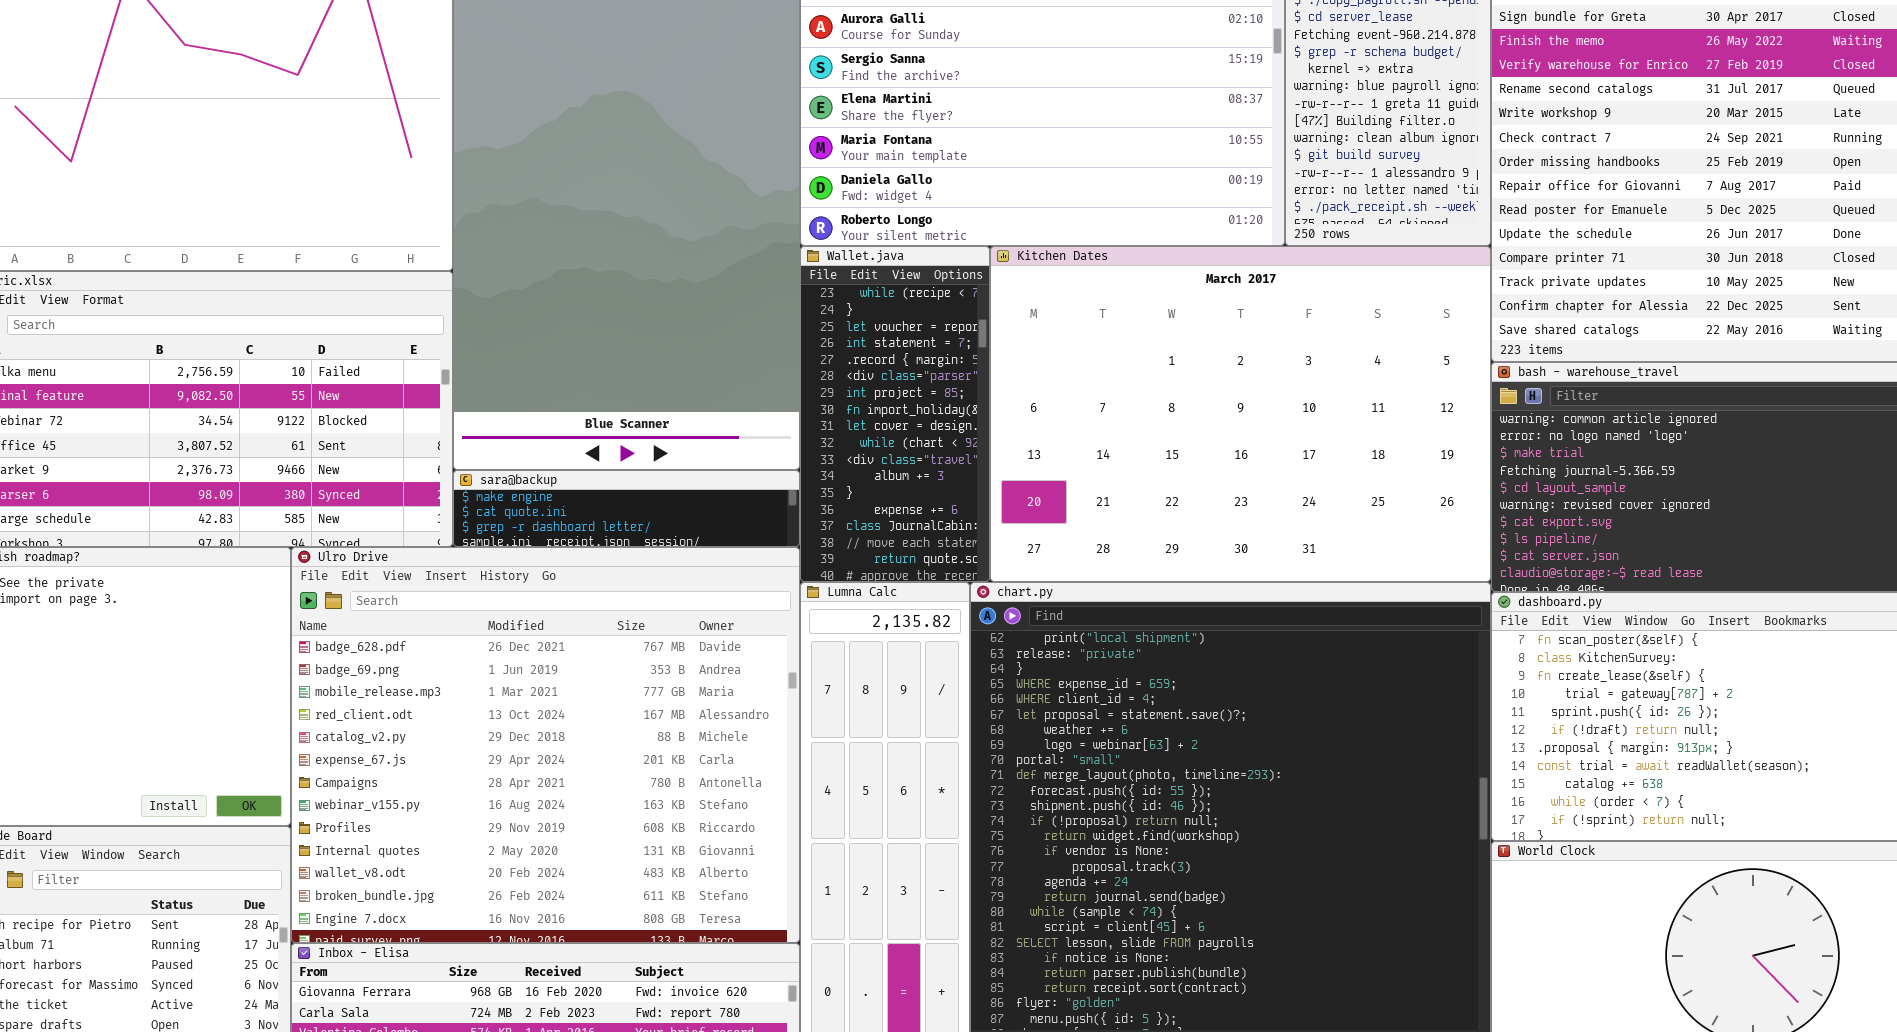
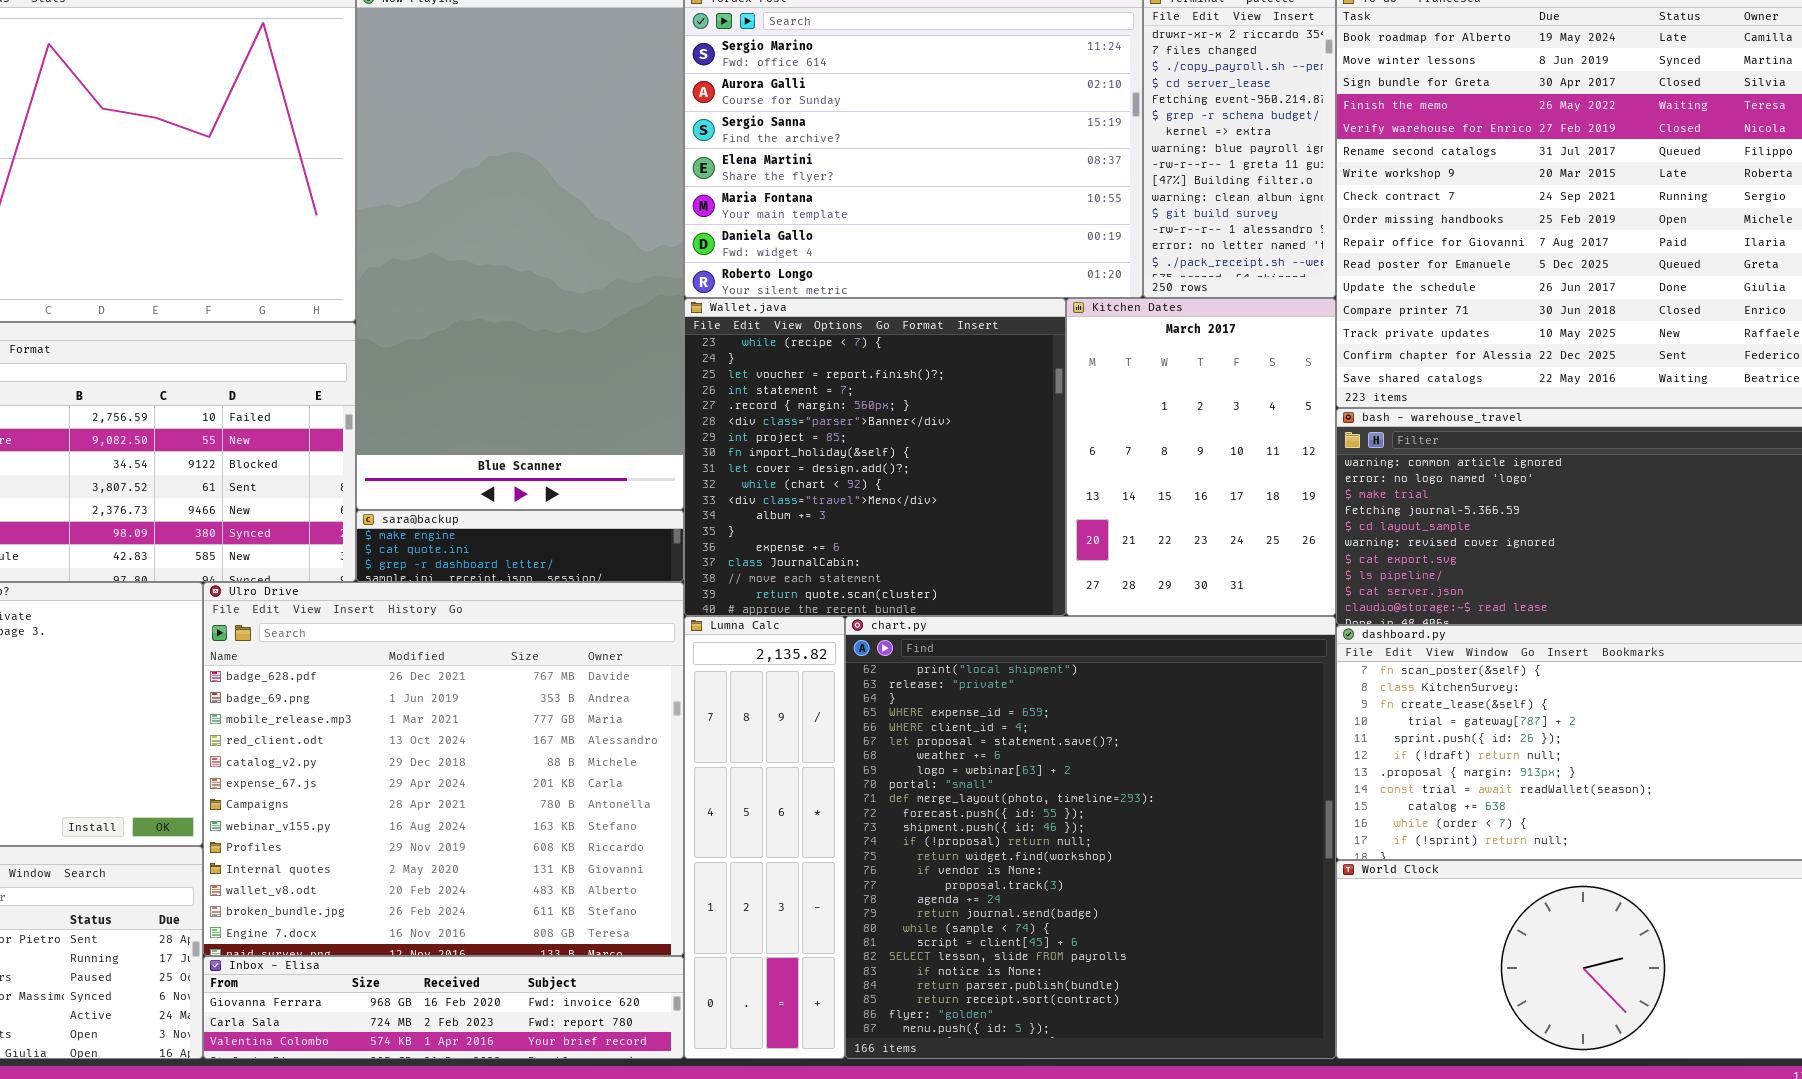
Wallet.java: [800,246,990,582] -> [684,298,1066,616], resized
Kitchen Dates: [990,246,1491,582] -> [1066,298,1336,616], resized

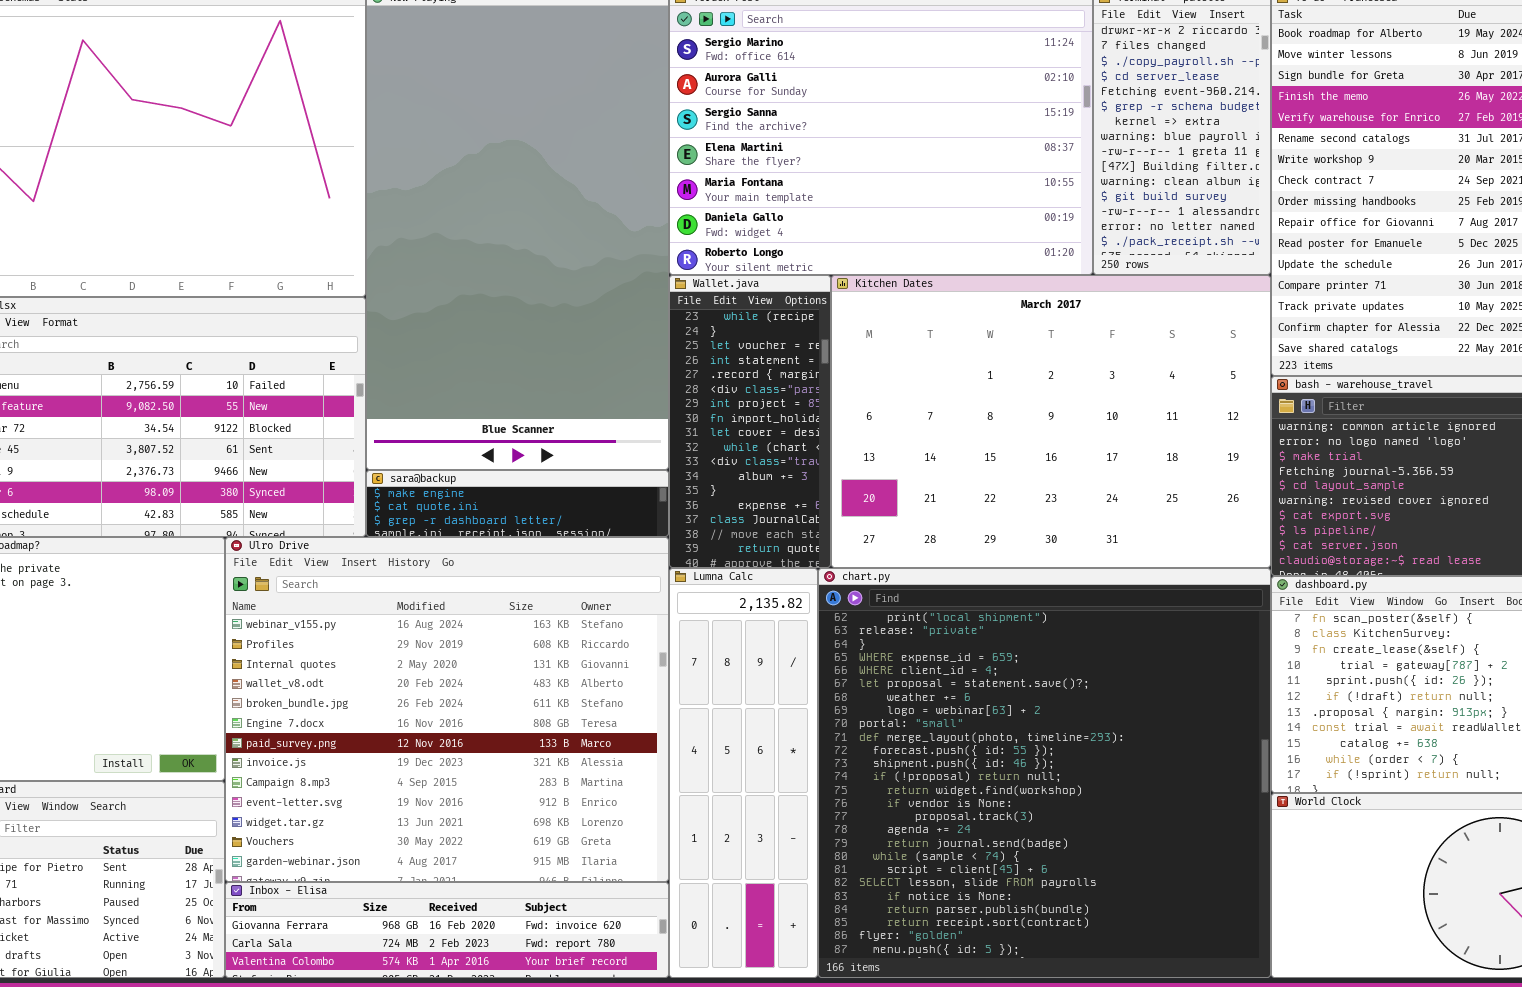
Wallet.java: [684,298,1066,616] -> [669,275,831,568], resized
Kitchen Dates: [1066,298,1336,616] -> [831,275,1271,568], resized
Ulro Drive: [203,582,684,956] -> [225,537,669,882], scrolled down 7 rows

